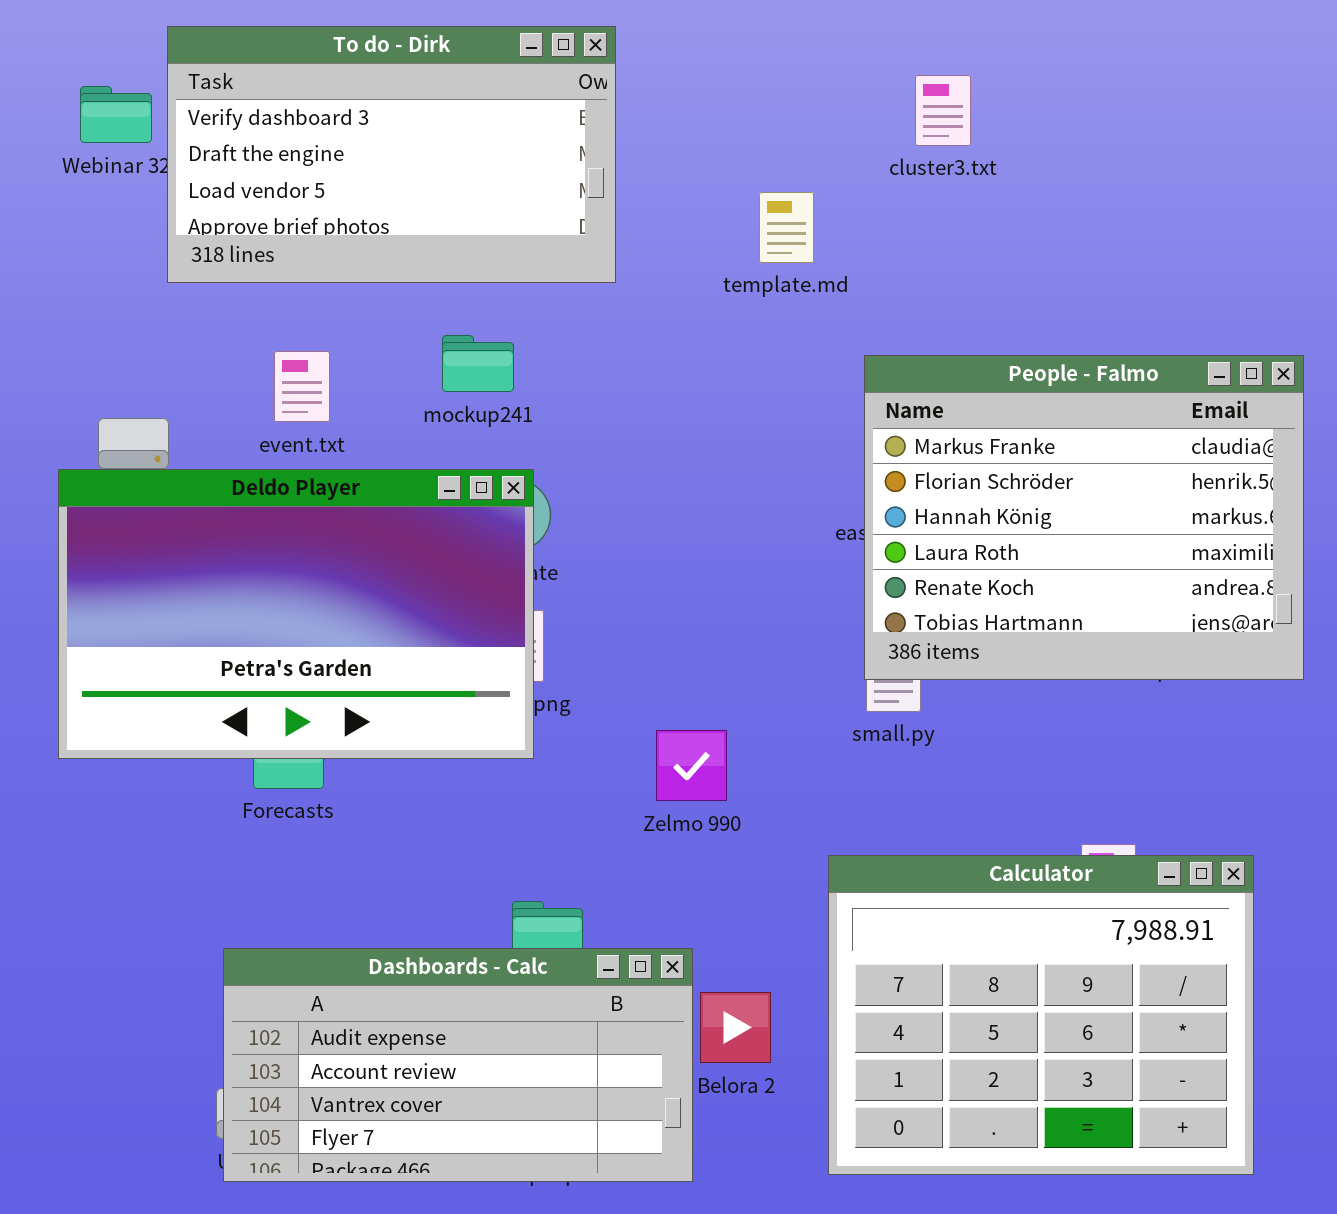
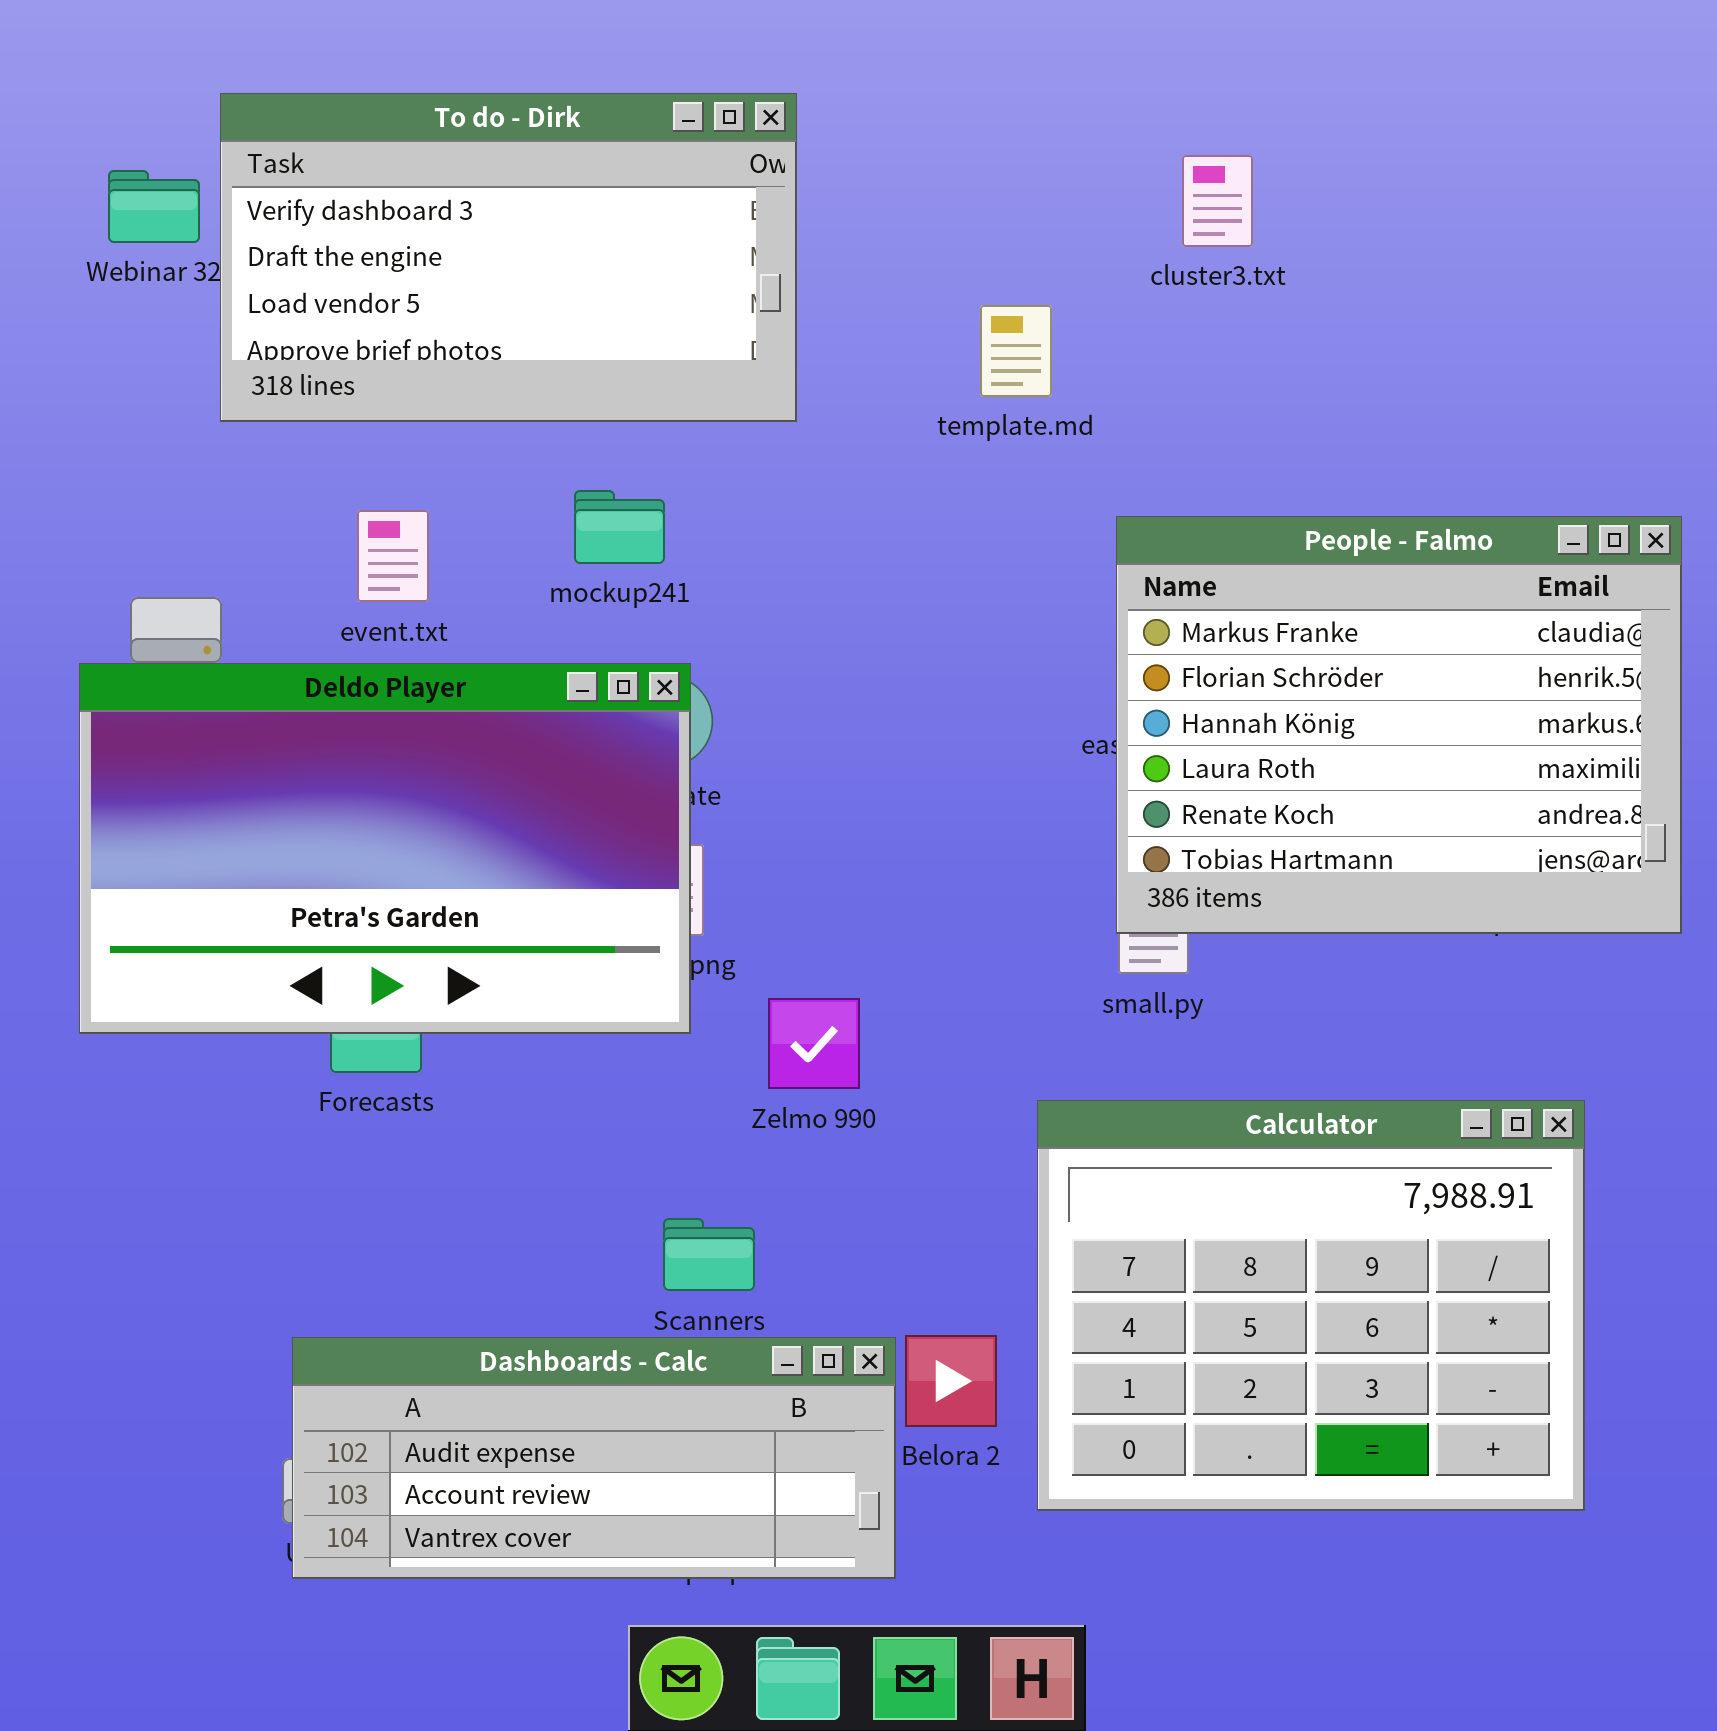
Zelmo 990: [656,730,727,801] -> [768,998,860,1089], moved
Calculator: [828,855,1254,1175] -> [1037,1100,1585,1511], moved
Dashboards - Calc: [223,948,693,1182] -> [292,1337,896,1579], resized

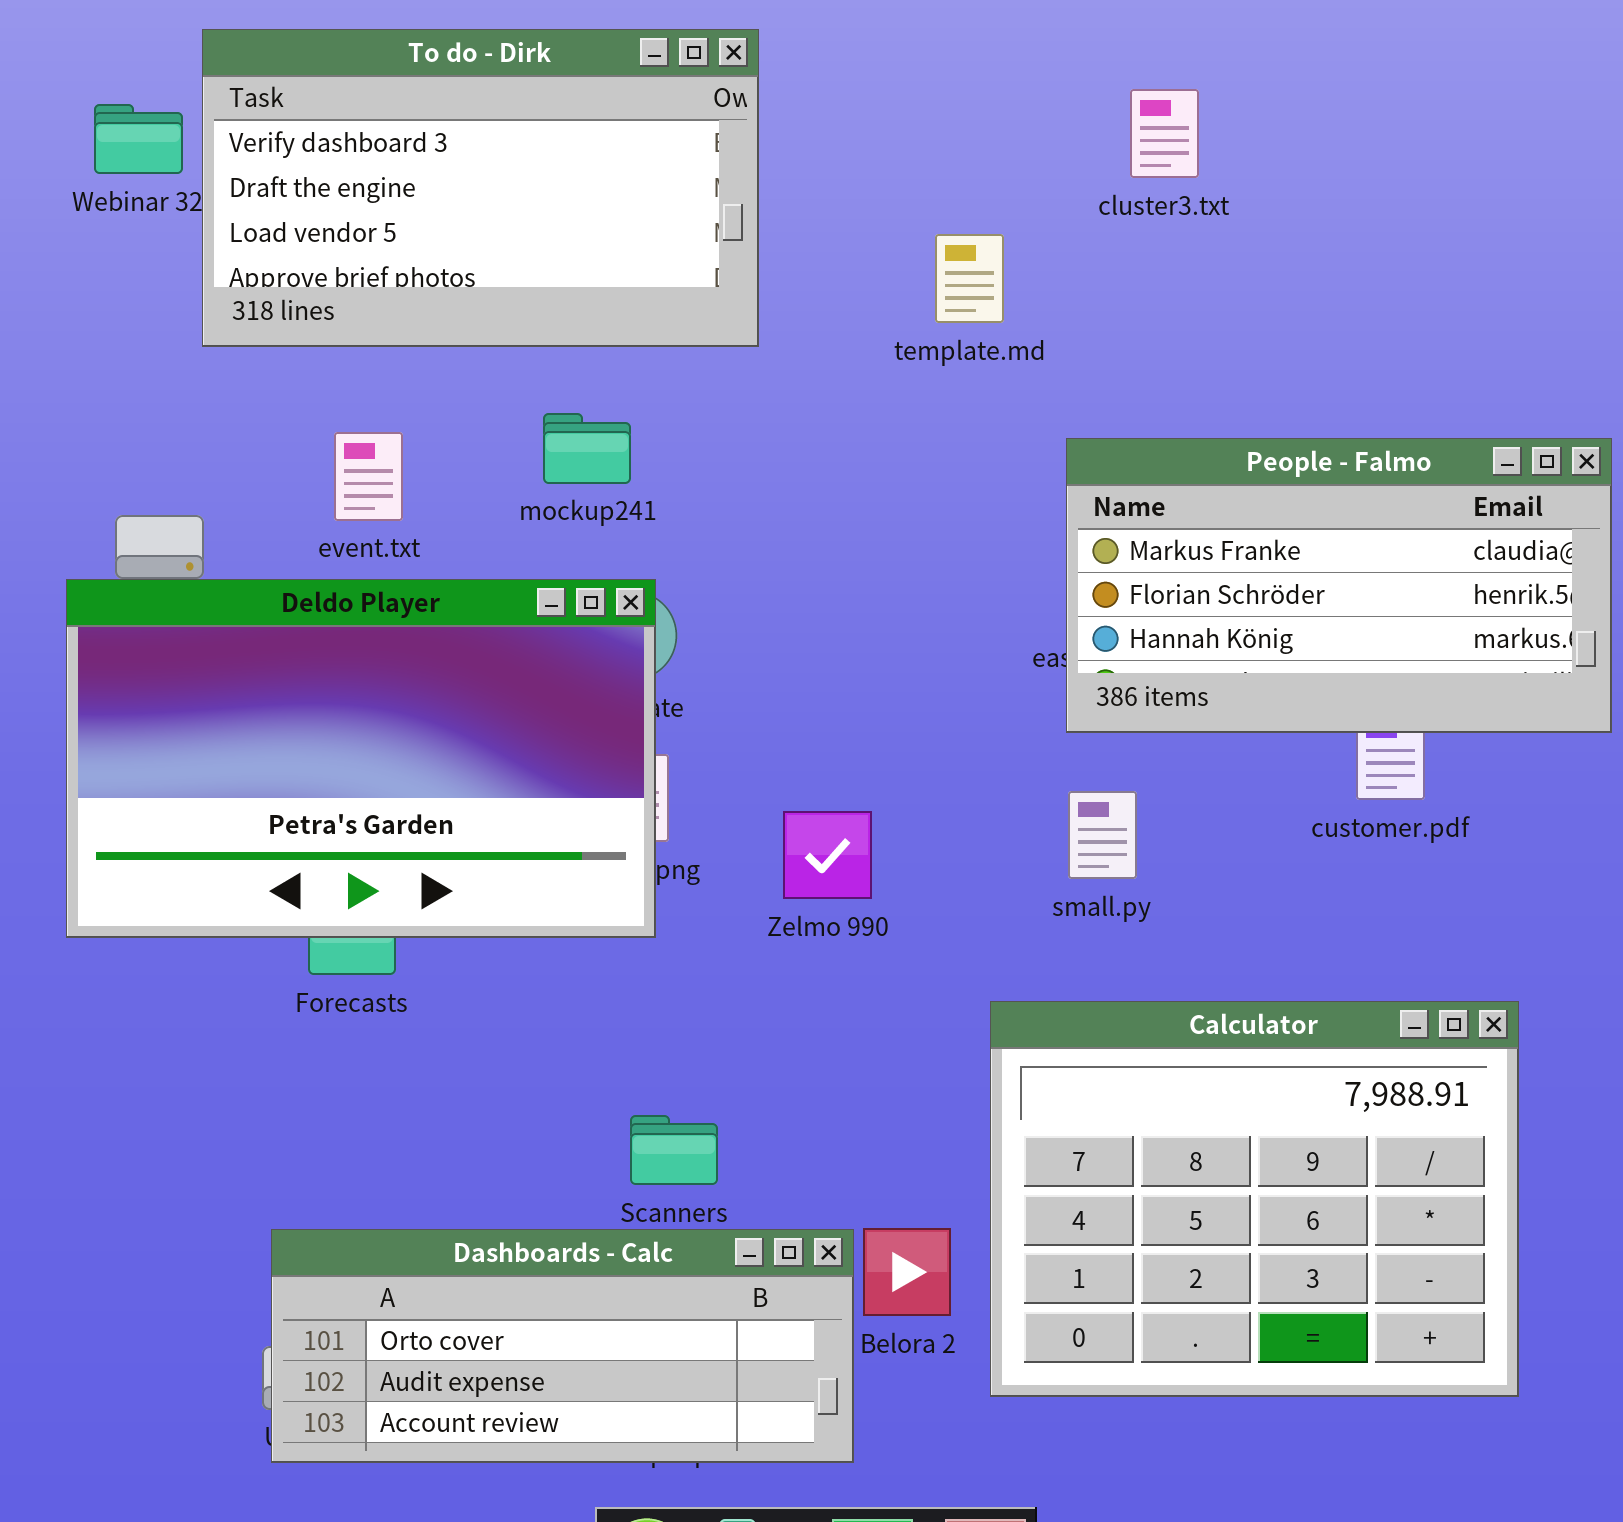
People - Falmo: [1116,516,1682,934] -> [1066,438,1612,733], resized
Zelmo 990: [768,998,860,1089] -> [783,811,872,899], moved
Dashboards - Calc: [292,1337,896,1579] -> [271,1229,854,1463], scrolled up 1 row

